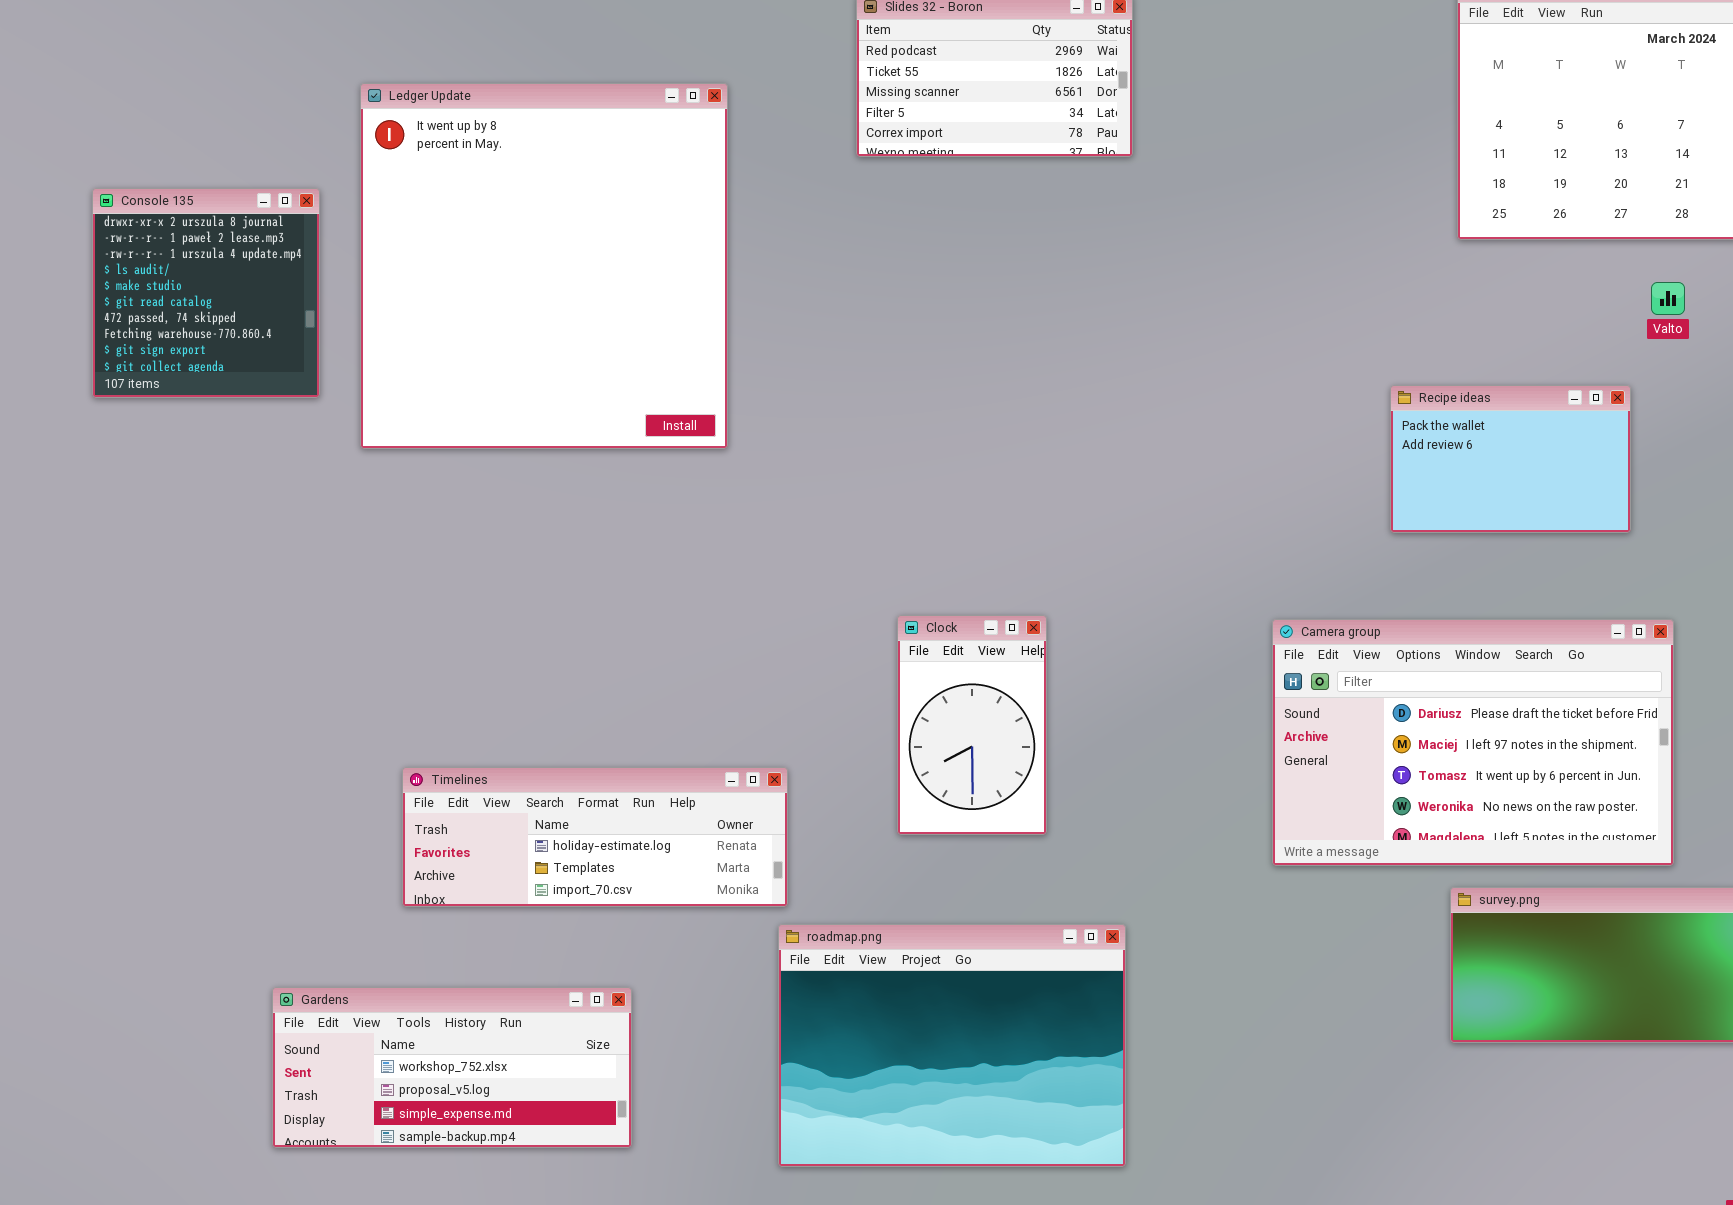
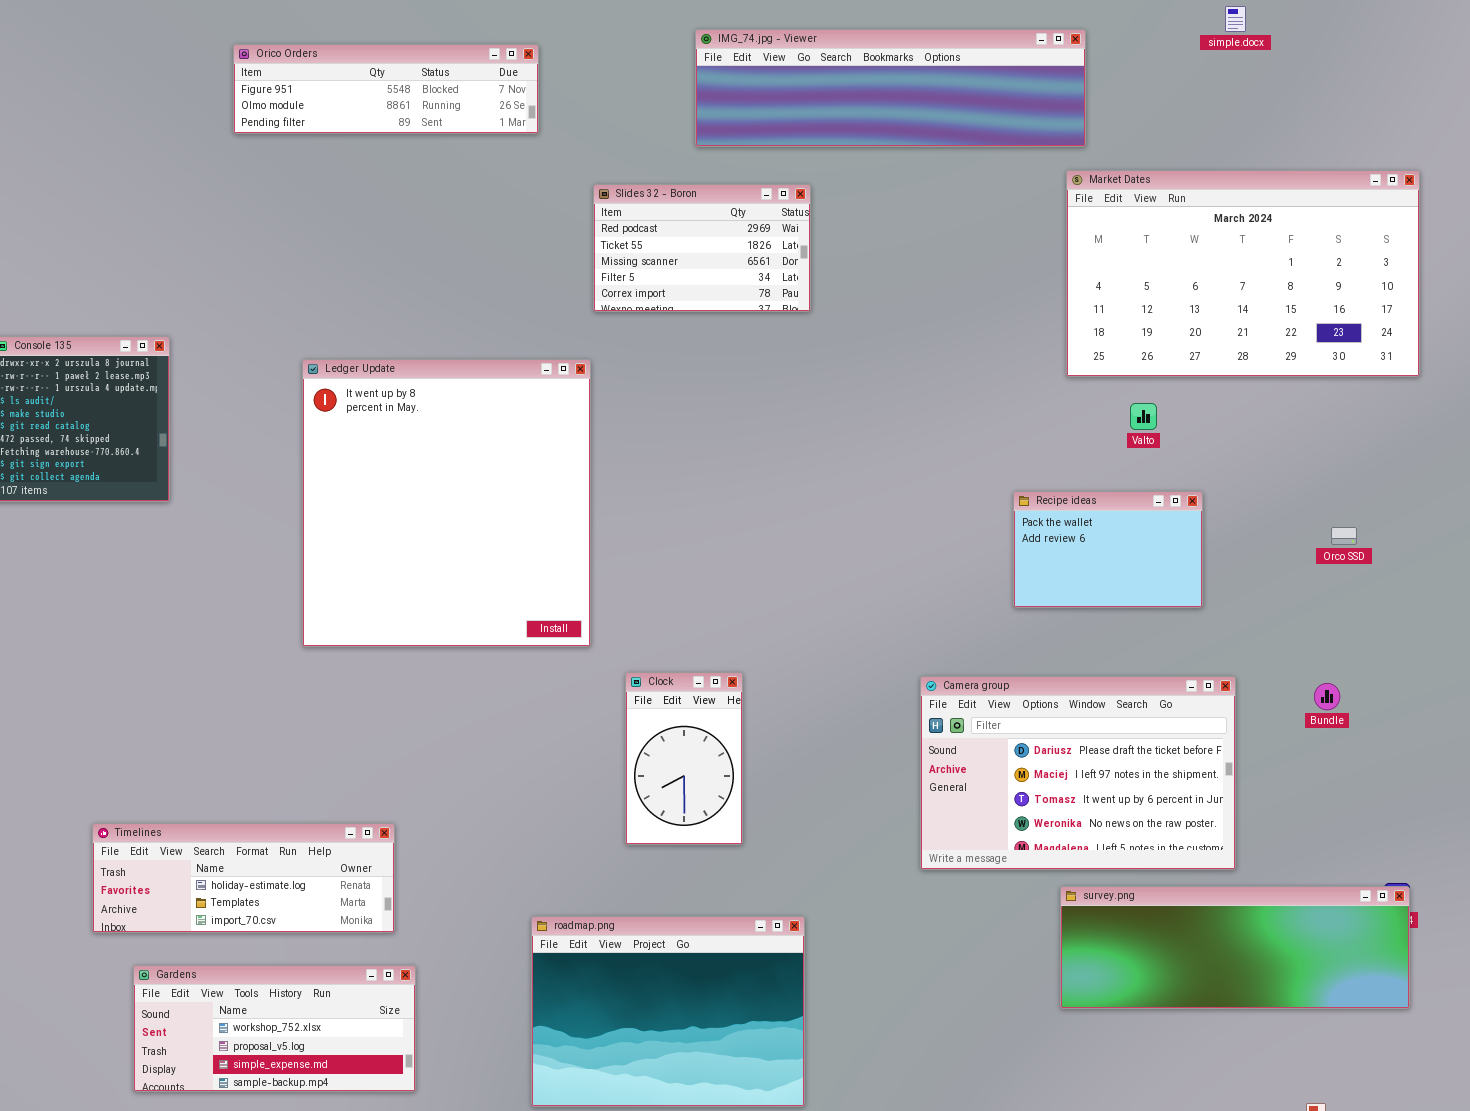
Ledger Update: [360,83,728,449] -> [302,359,591,647], moved
Valto: [1651,282,1685,315] -> [1130,403,1157,430], moved
Timelines: [402,767,788,907] -> [92,823,395,933], moved

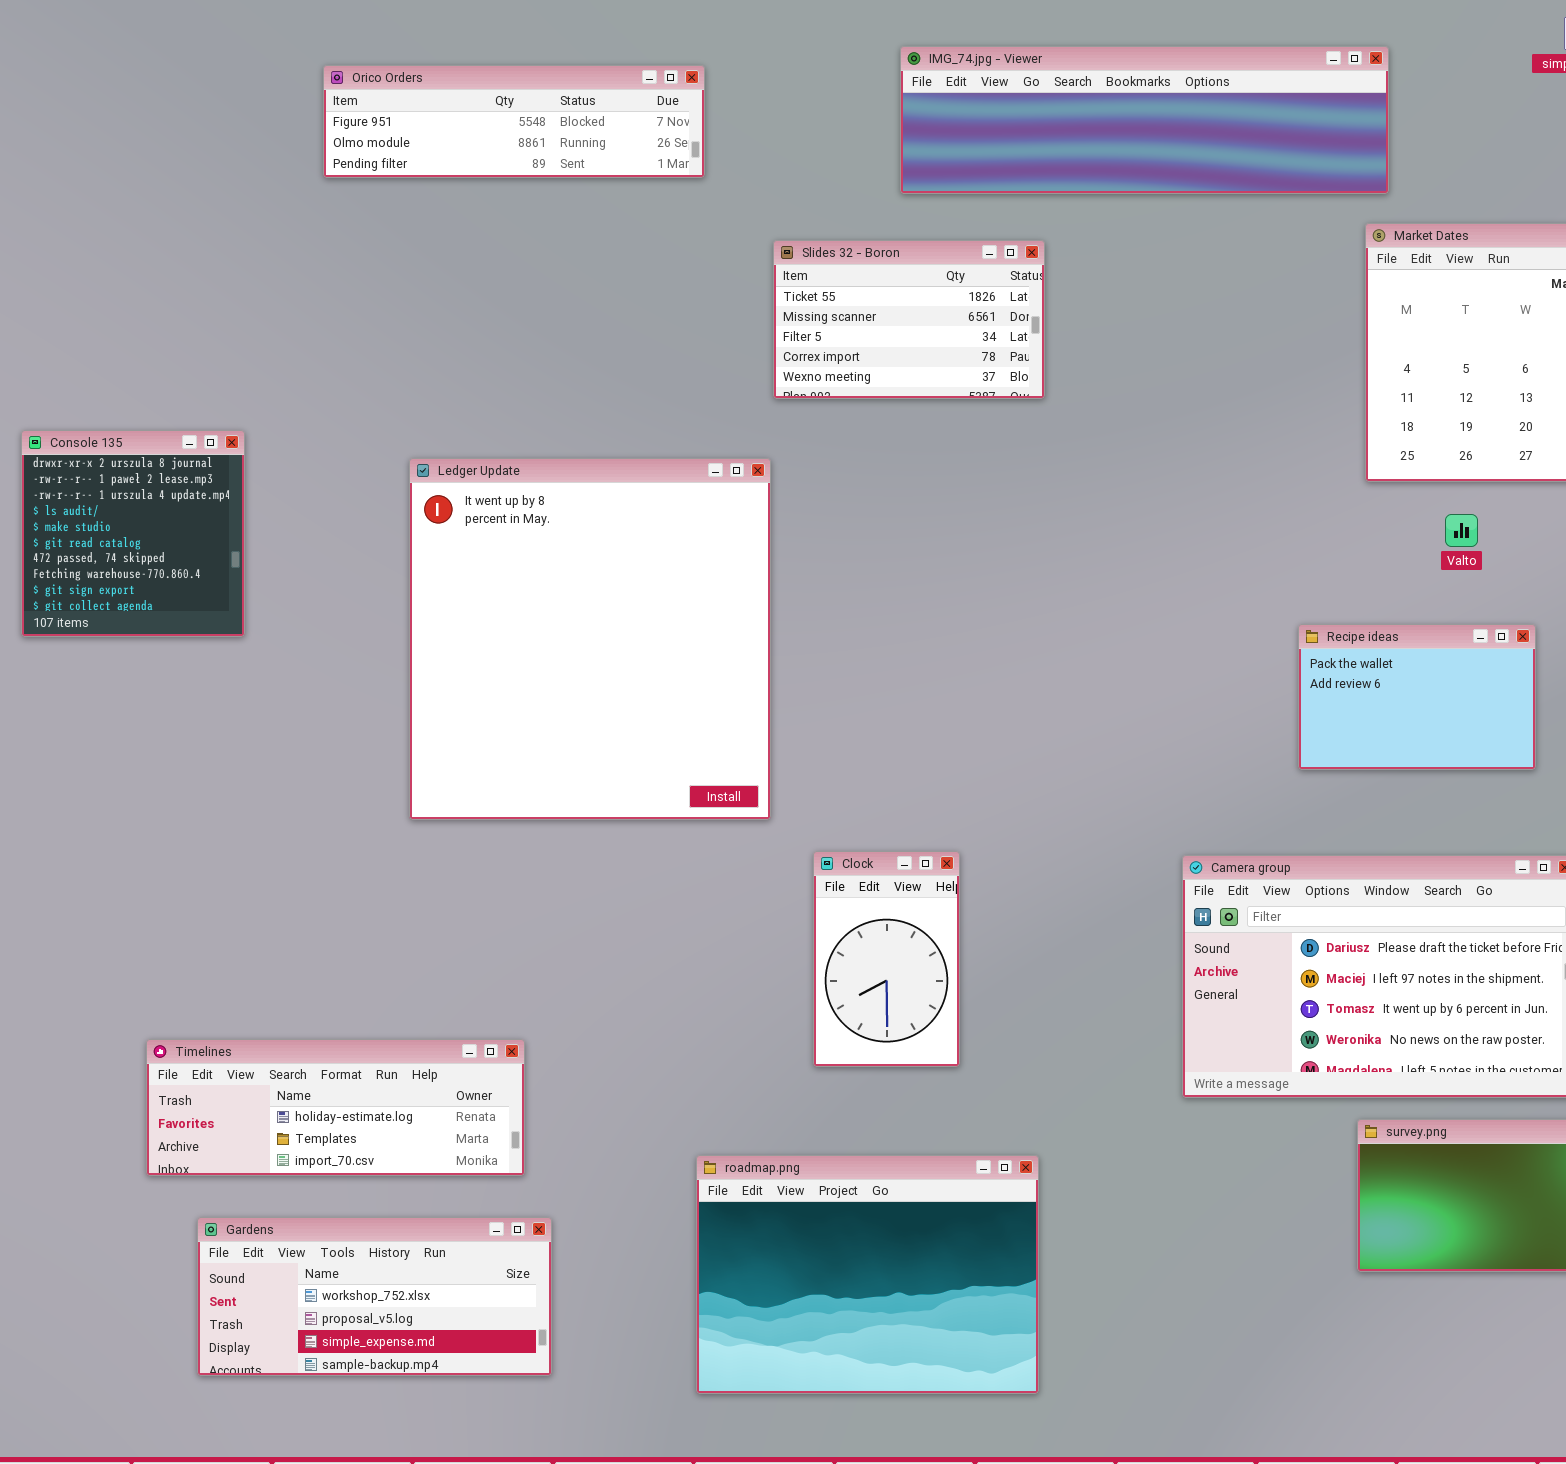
Slides 32 - Boron: [593,184,811,312] -> [773,240,1045,399], scrolled down 1 row

